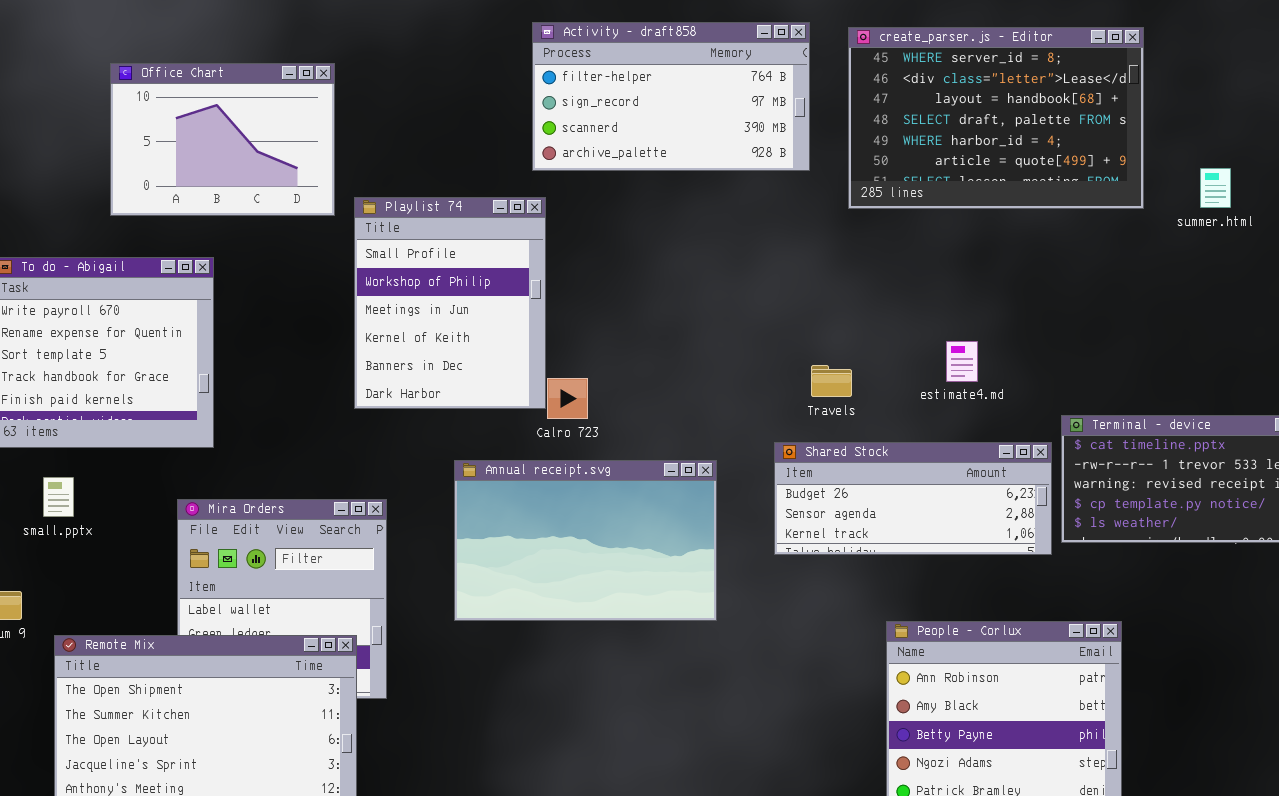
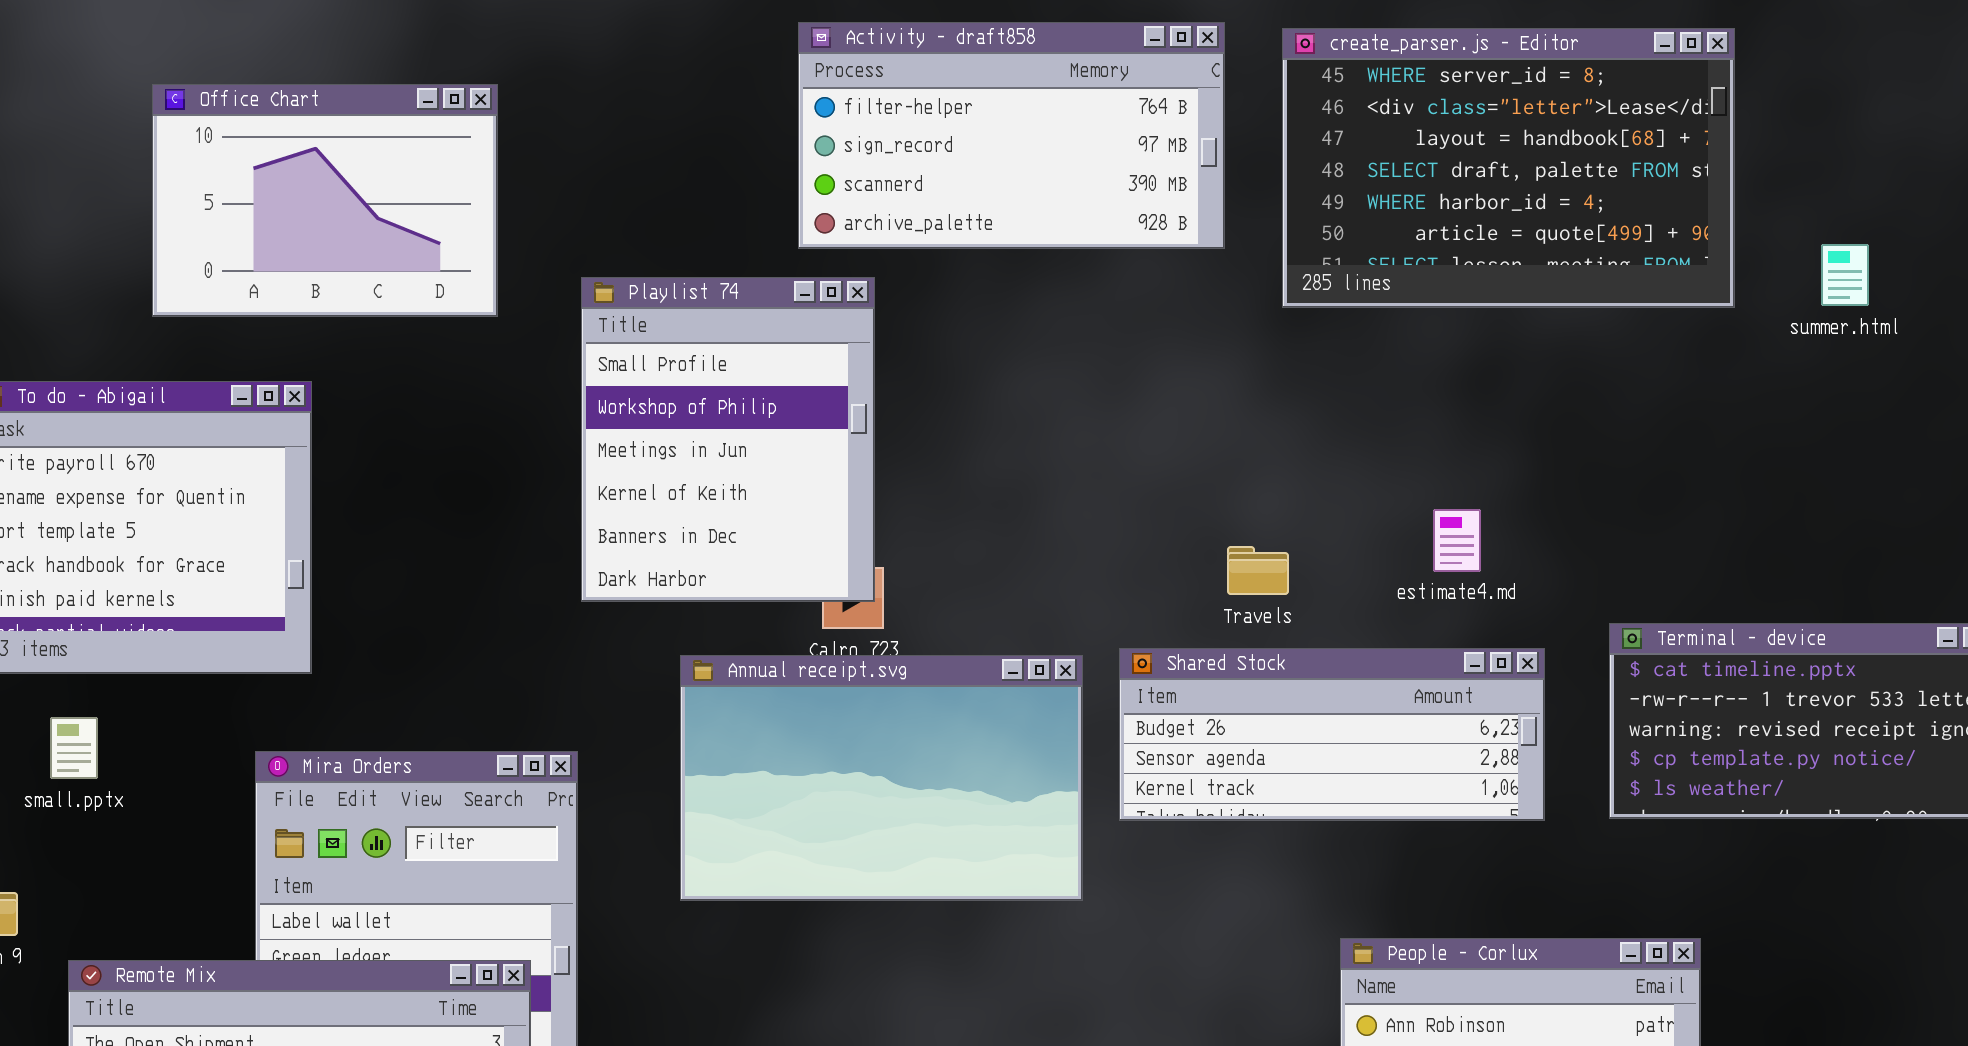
Playlist 74: [354,197,546,409] -> [581,277,875,602], moved
Shared Stock: [774,442,1052,555] -> [1119,648,1545,821], moved
Annual receipt.svg: [454,460,717,621] -> [680,655,1083,901], moved

